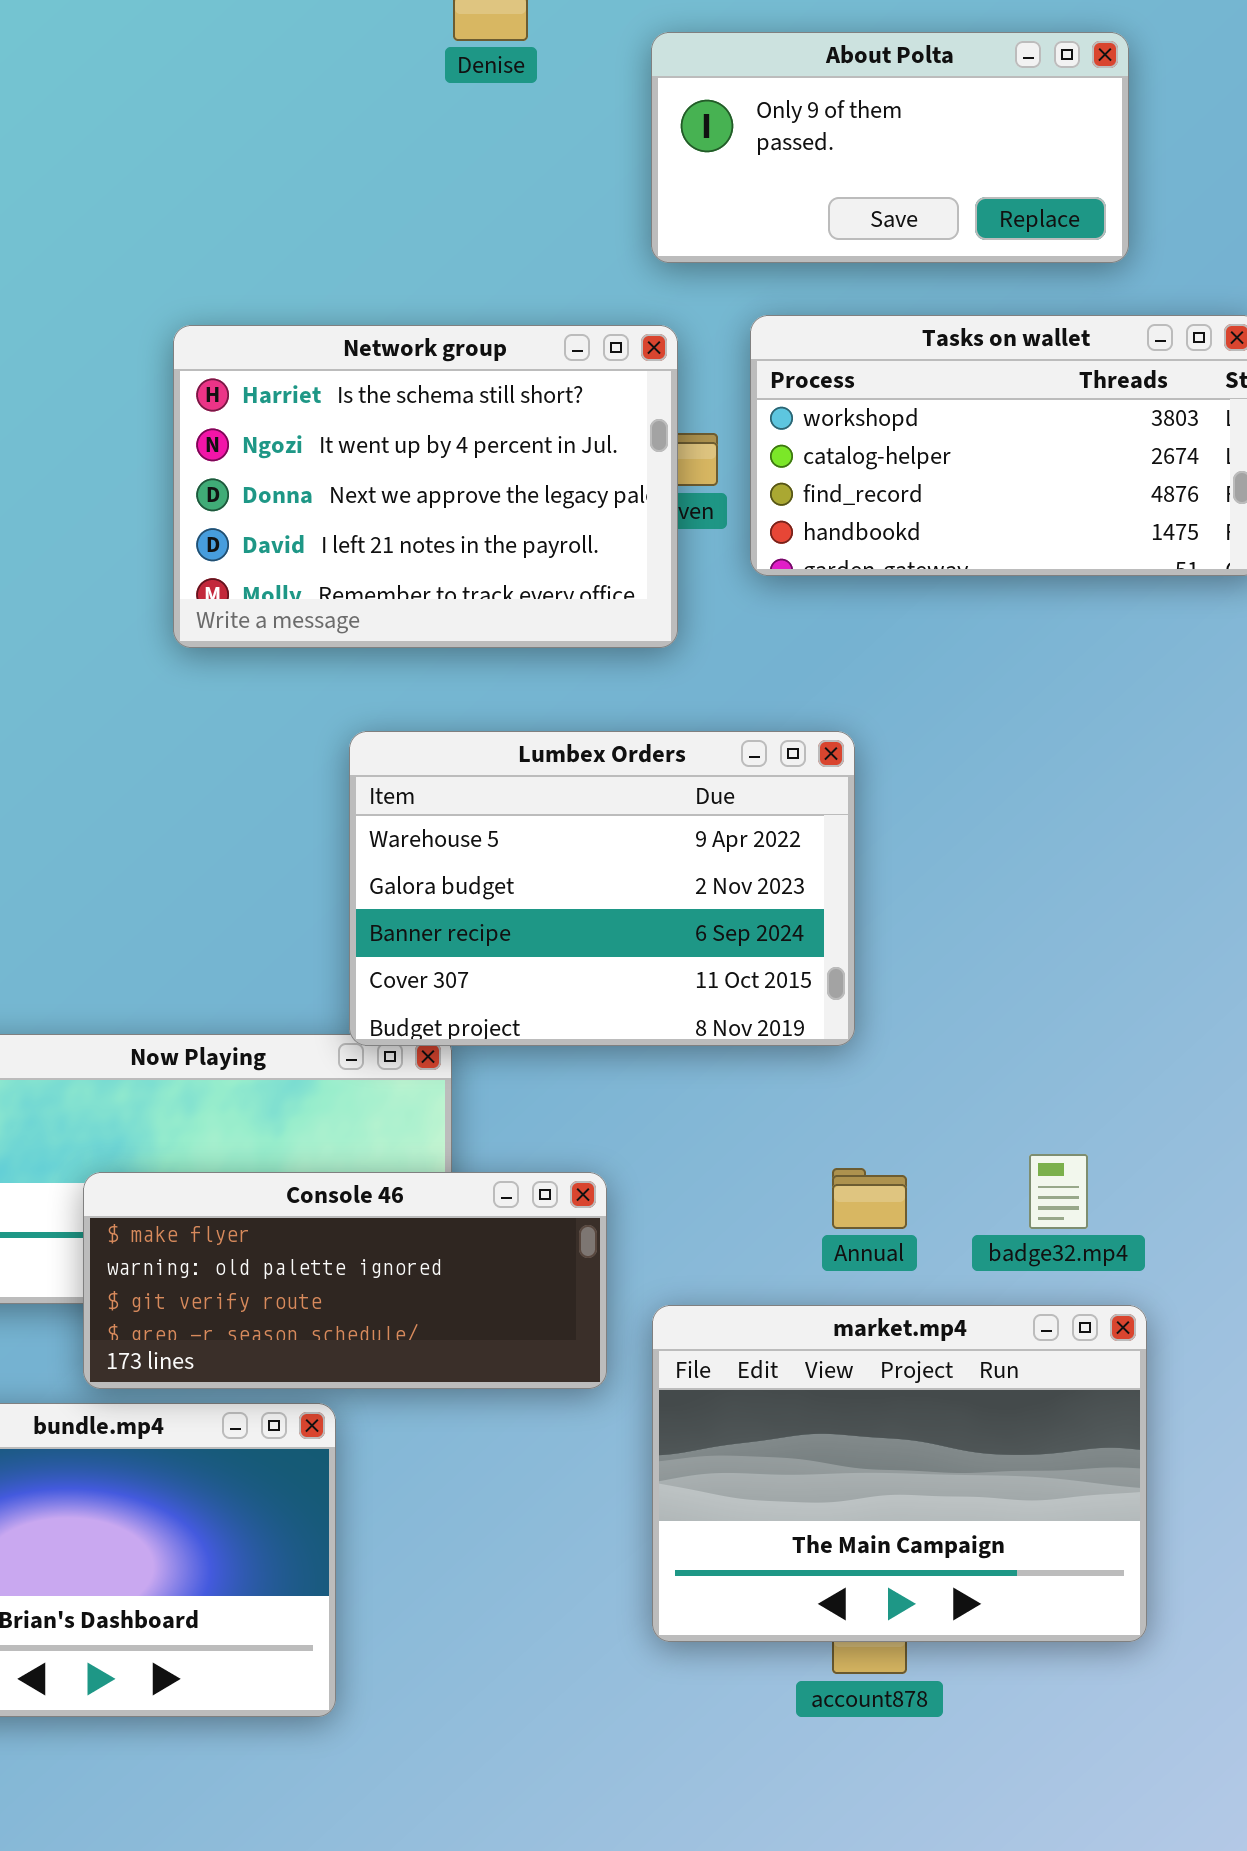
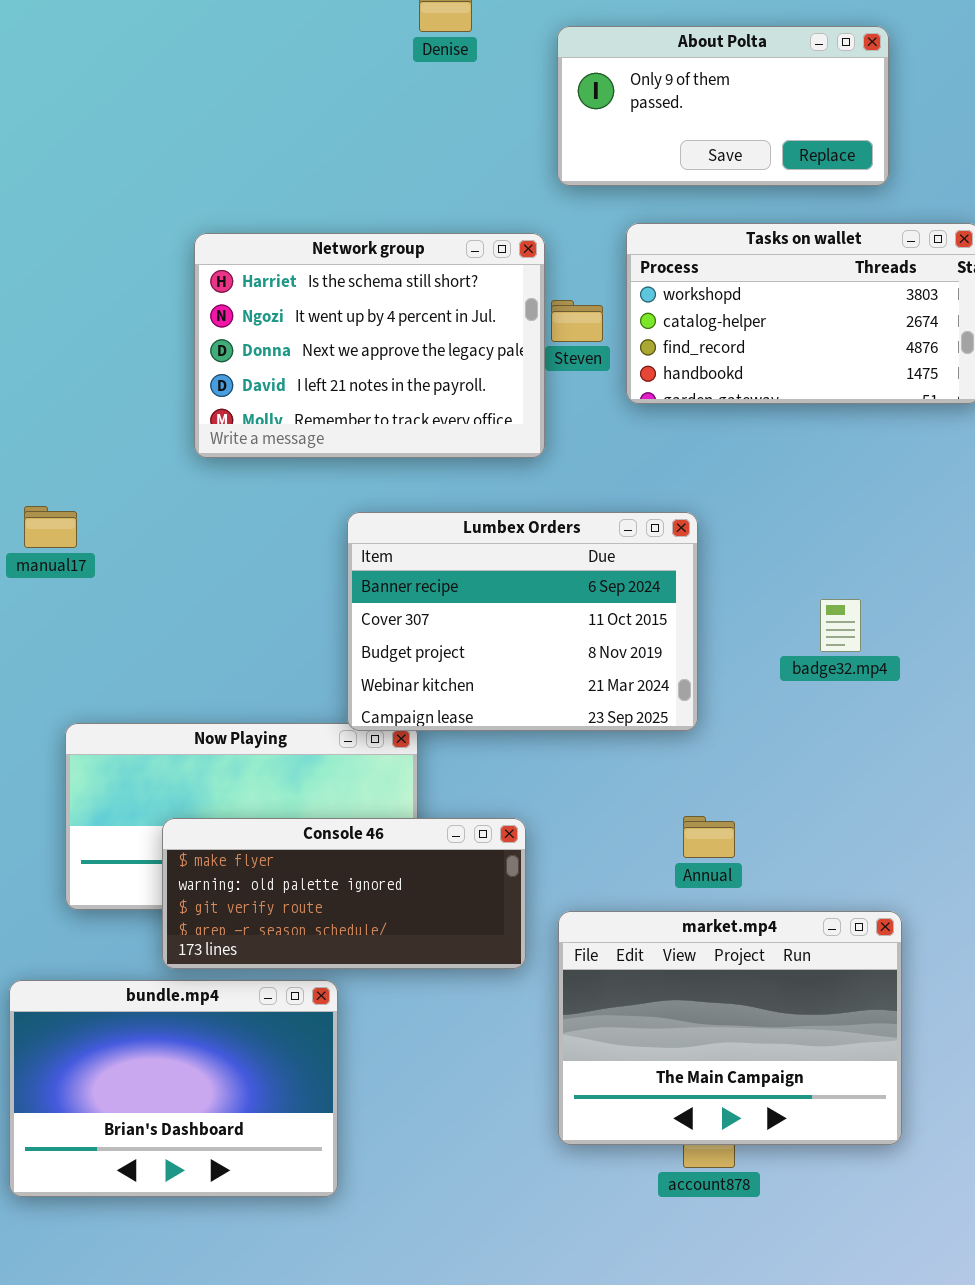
Network group: [173,325,678,648] -> [194,233,545,458], moved
Lumbex Orders: [349,731,855,1046] -> [347,512,698,731], scrolled down 2 rows
badge32.mp4: [1029,1154,1088,1229] -> [820,599,861,652], moved

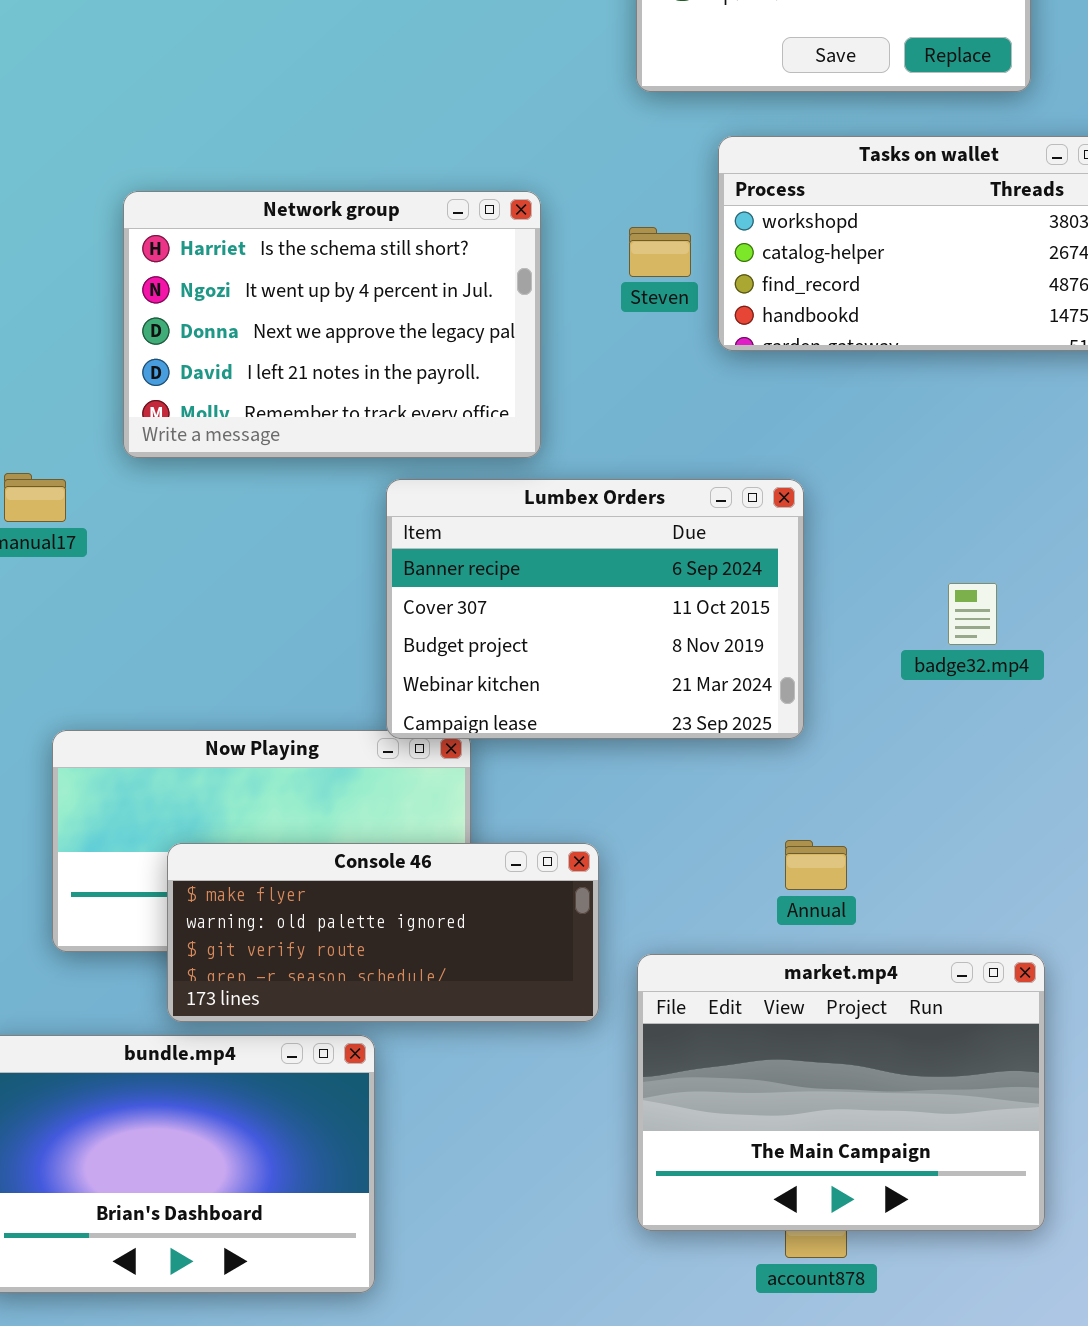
Network group: [194,233,545,458] -> [123,191,541,458], moved

